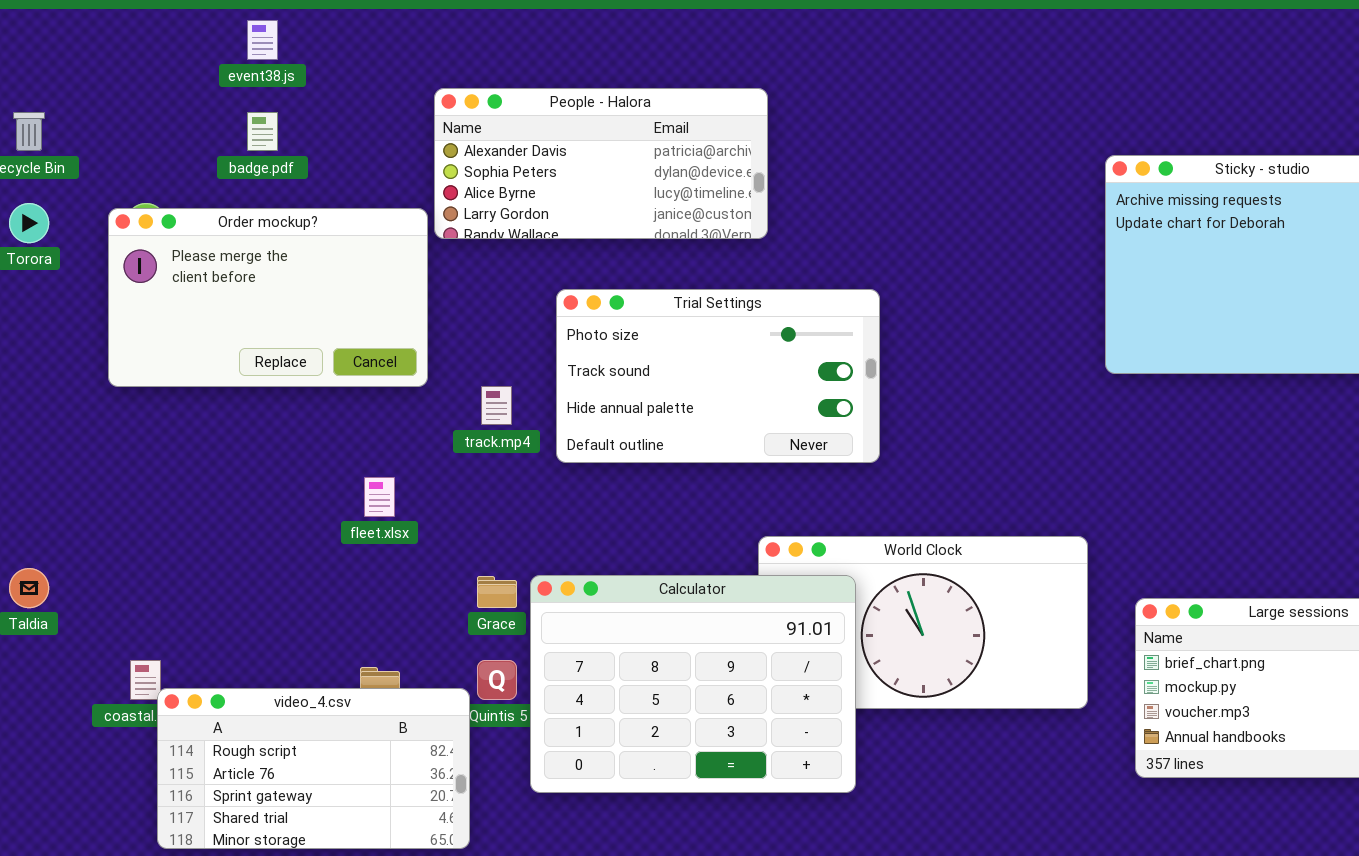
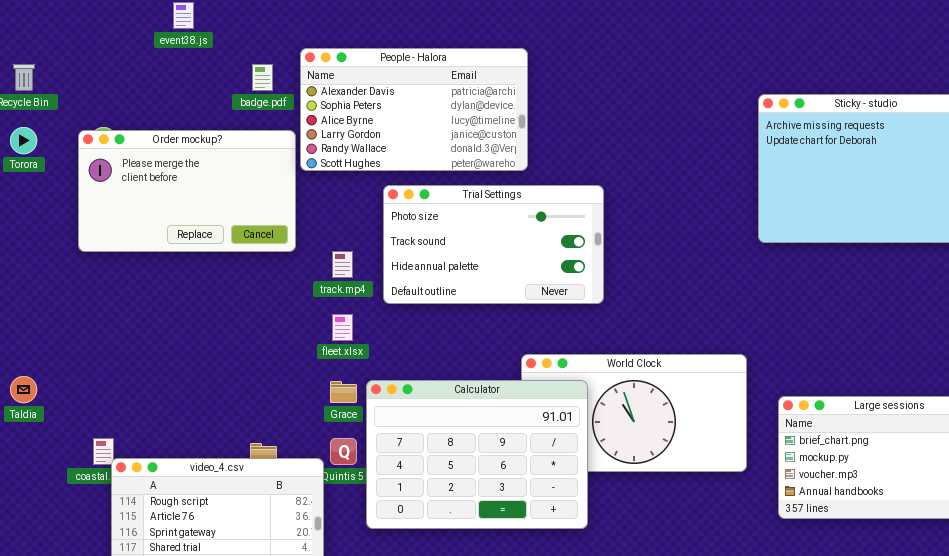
People - Halora: [434,88,768,239] -> [300,48,528,171], resized
badge.pdf: [247,112,278,151] -> [252,64,273,91], moved
fleet.xlsx: [364,477,395,517] -> [332,314,353,341], moved

